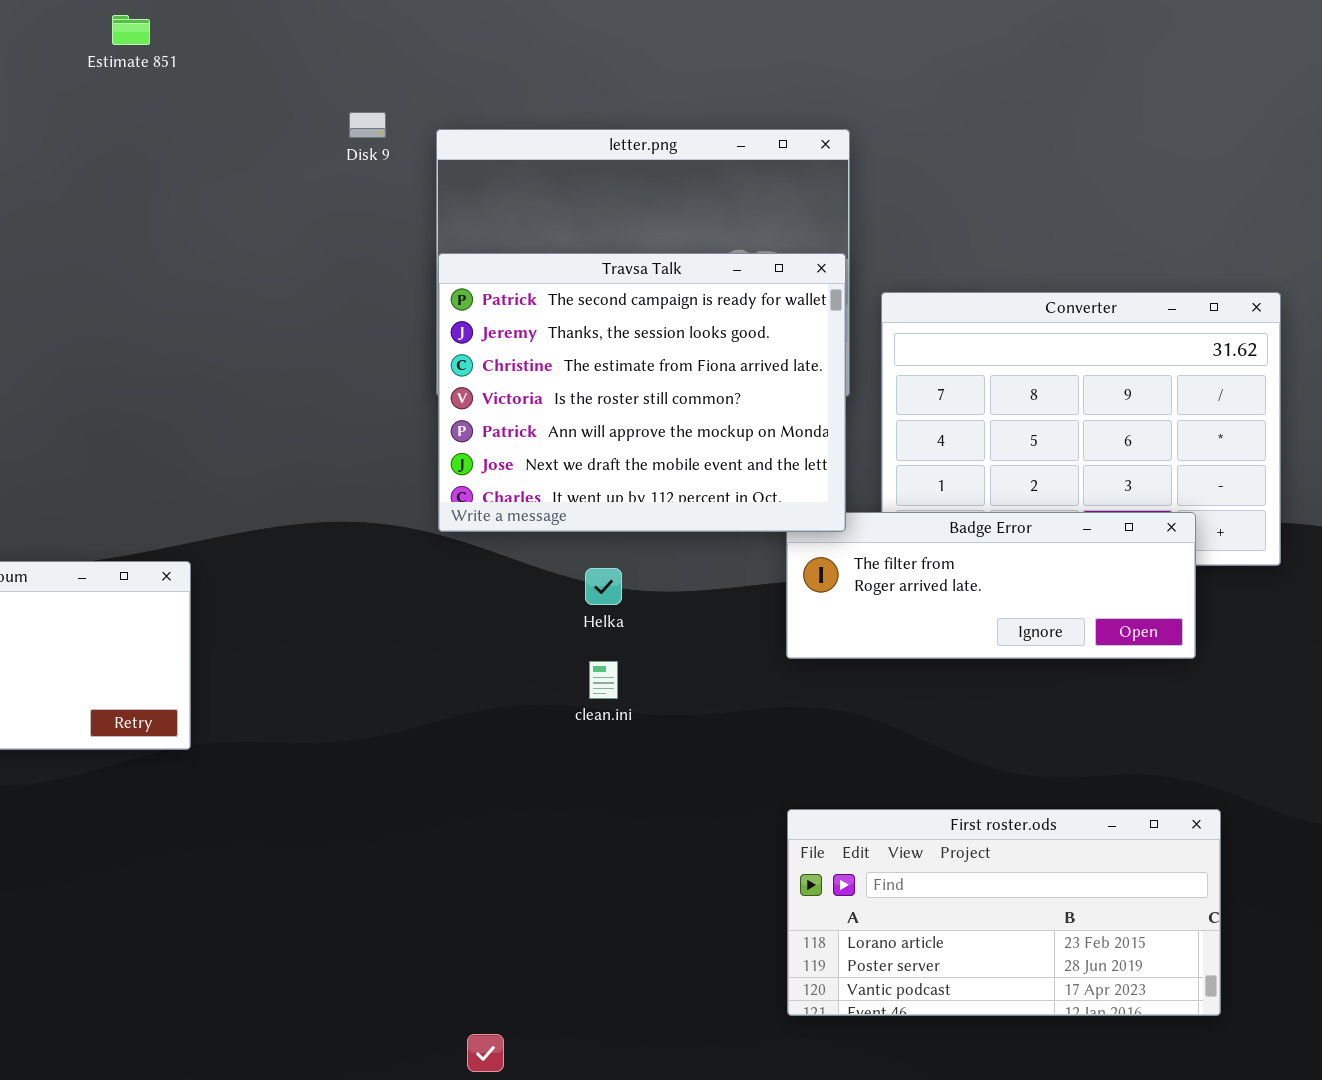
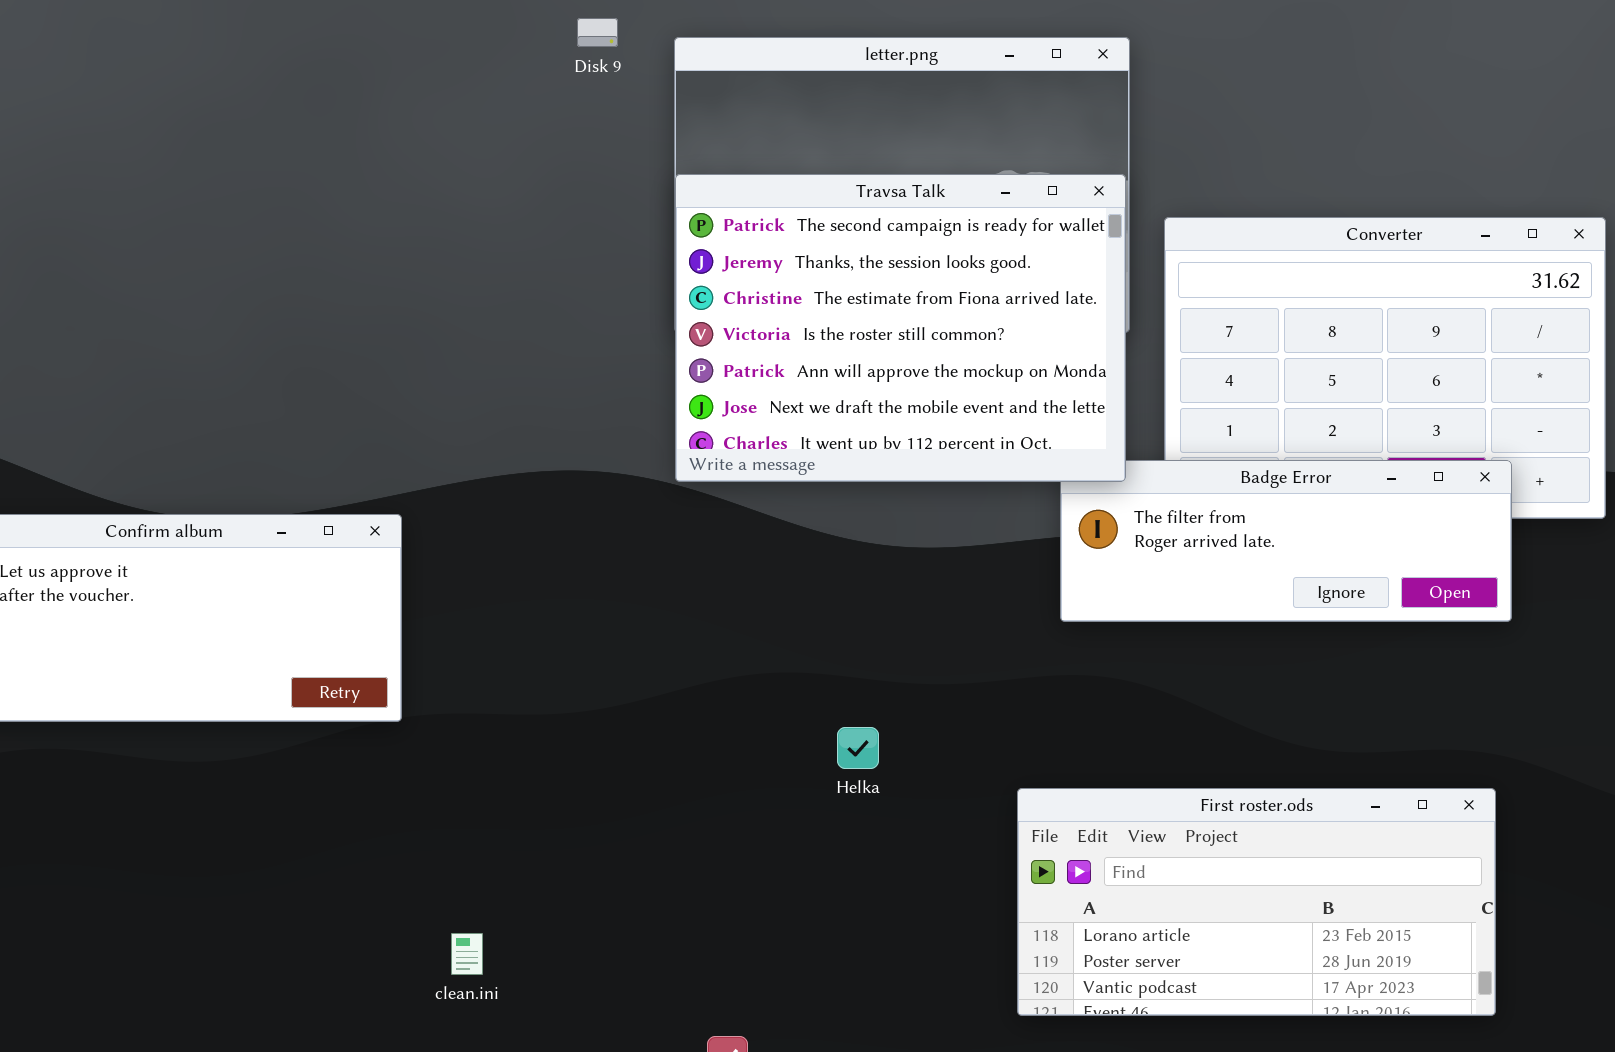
Helka: [585,568,622,605] -> [837,727,879,769], moved
clean.ini: [589,661,618,699] -> [451,933,483,975], moved
First roster.ods: [787,809,1221,1016] -> [1017,788,1496,1016], moved

